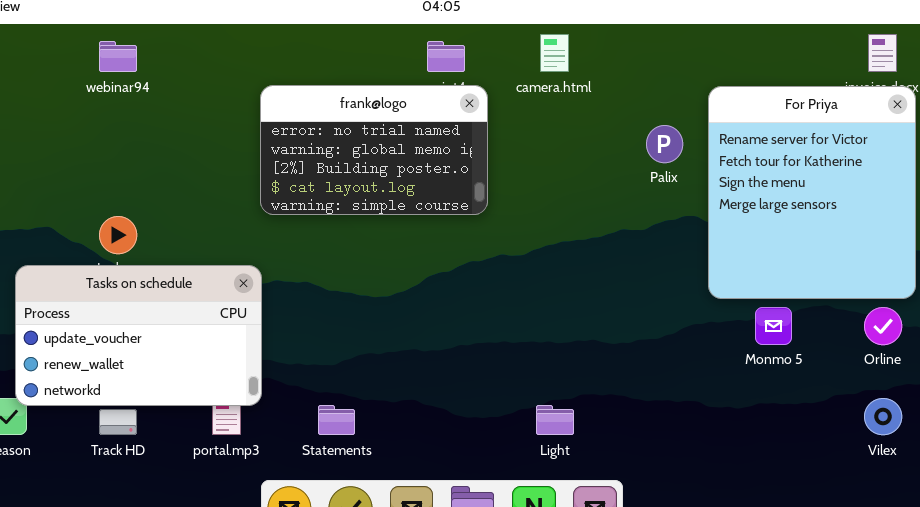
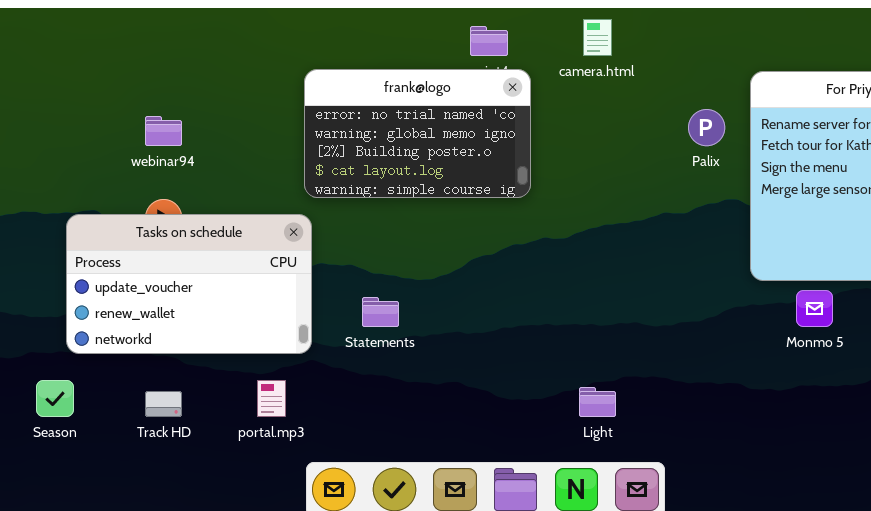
webinar94: [99,41,137,72] -> [145,116,182,146], moved
Tasks on schedule: [15,265,262,406] -> [66,214,312,354], moved
Statements: [318,405,355,435] -> [362,297,399,327], moved

